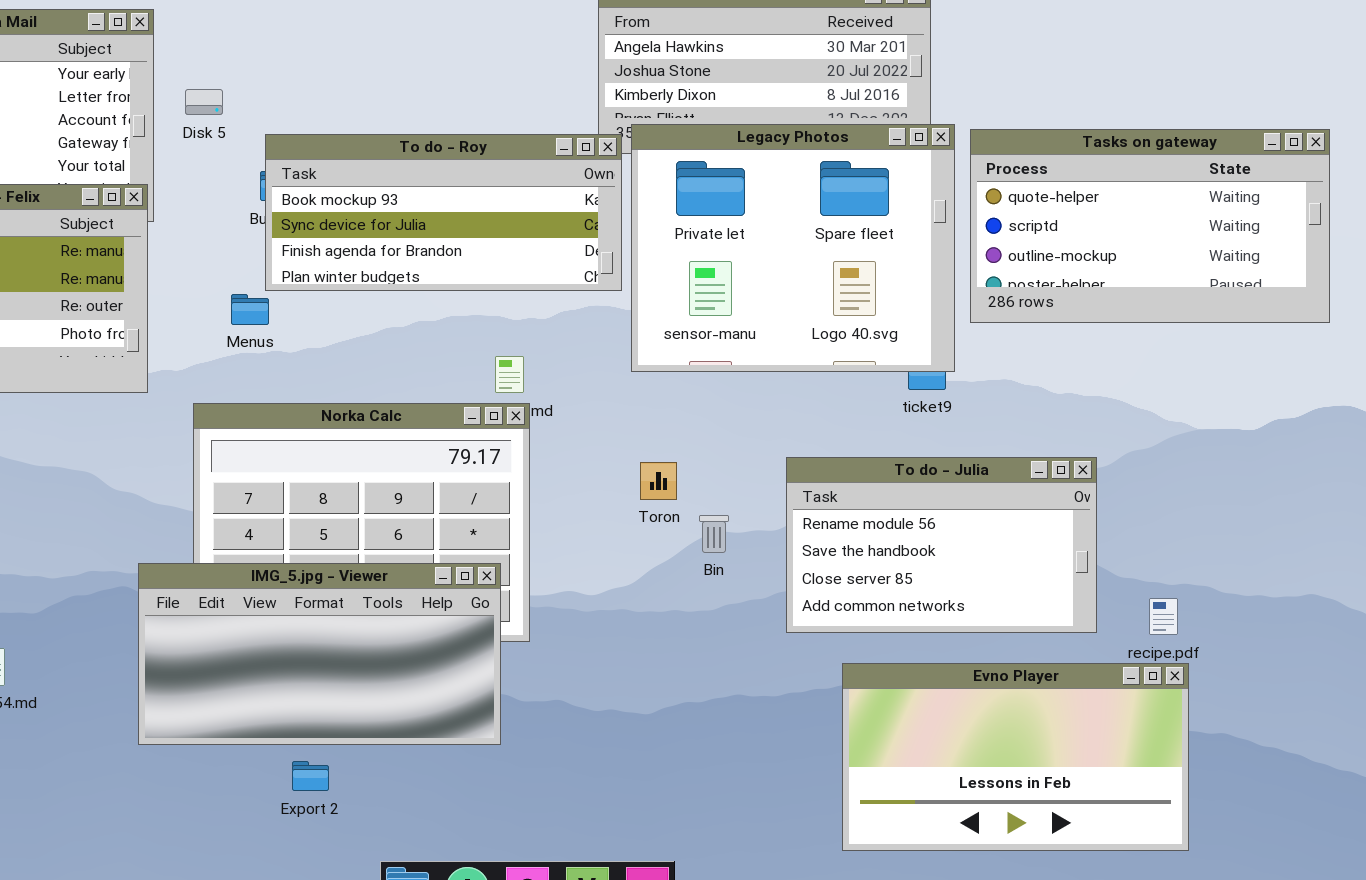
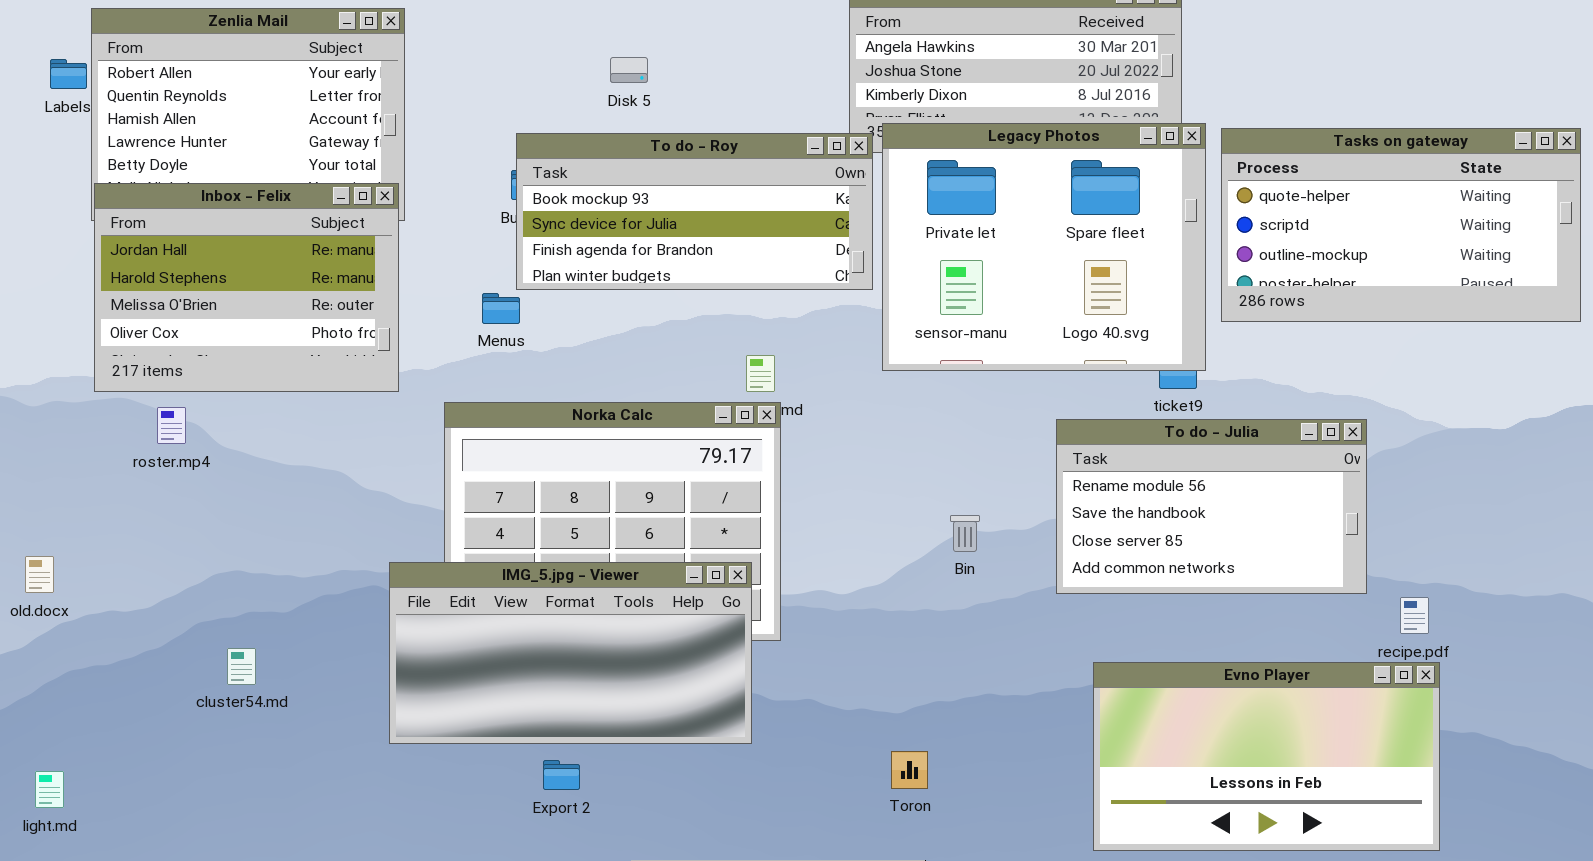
Disk 5: [185,89,223,115] -> [610,57,648,83], moved
To do - Julia: [786,457,1097,633] -> [1056,419,1367,594], moved
Toron: [640,462,677,500] -> [891,751,928,789], moved

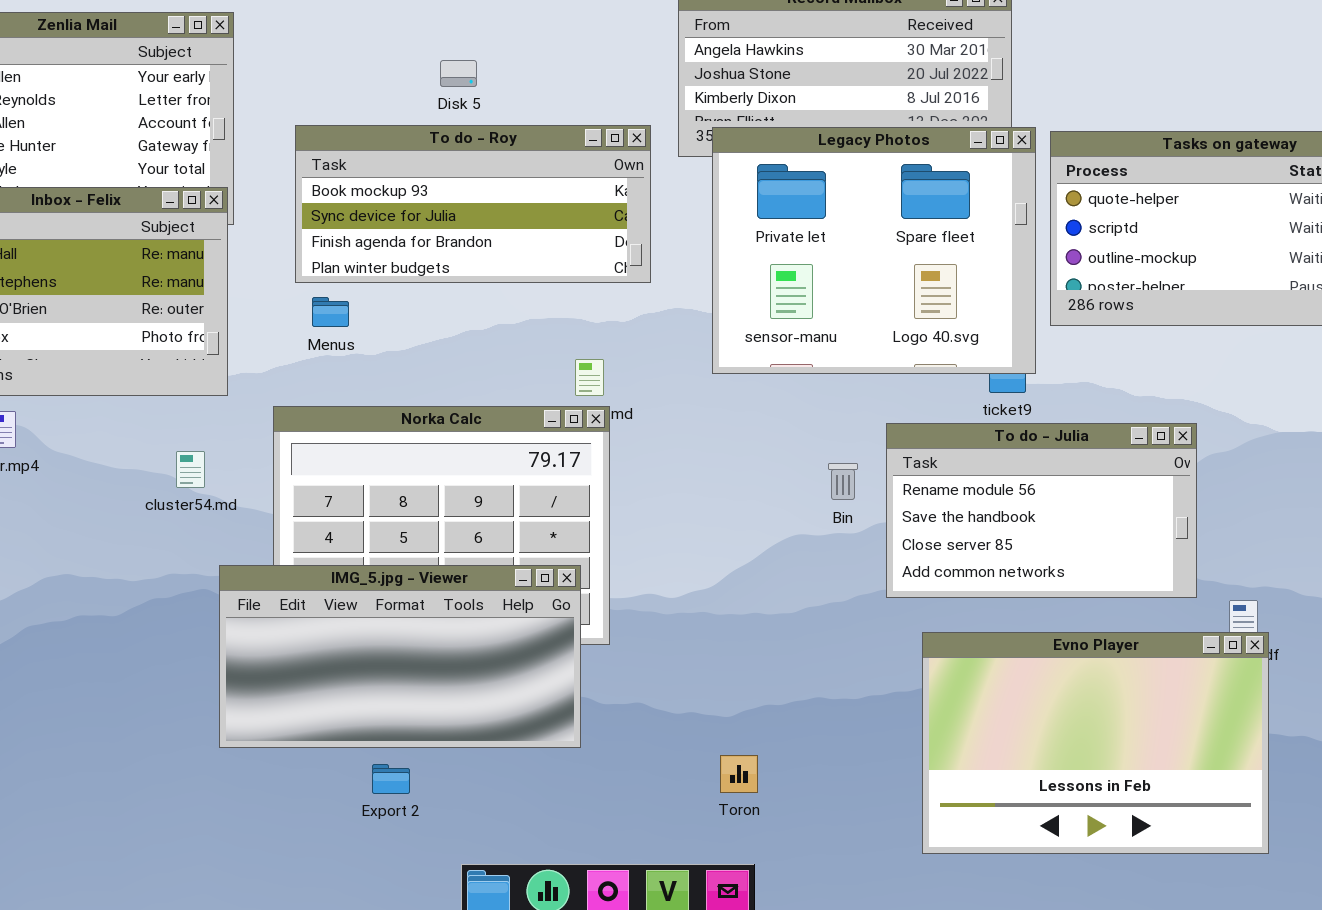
To do - Roy: [516,133,873,290] -> [295,125,651,283], moved
Bin: [950,515,980,552] -> [828,463,858,500], moved
cluster54.md: [227,648,256,685] -> [176,451,205,488], moved
Evno Player: [1093,662,1440,851] -> [922,632,1269,854], resized

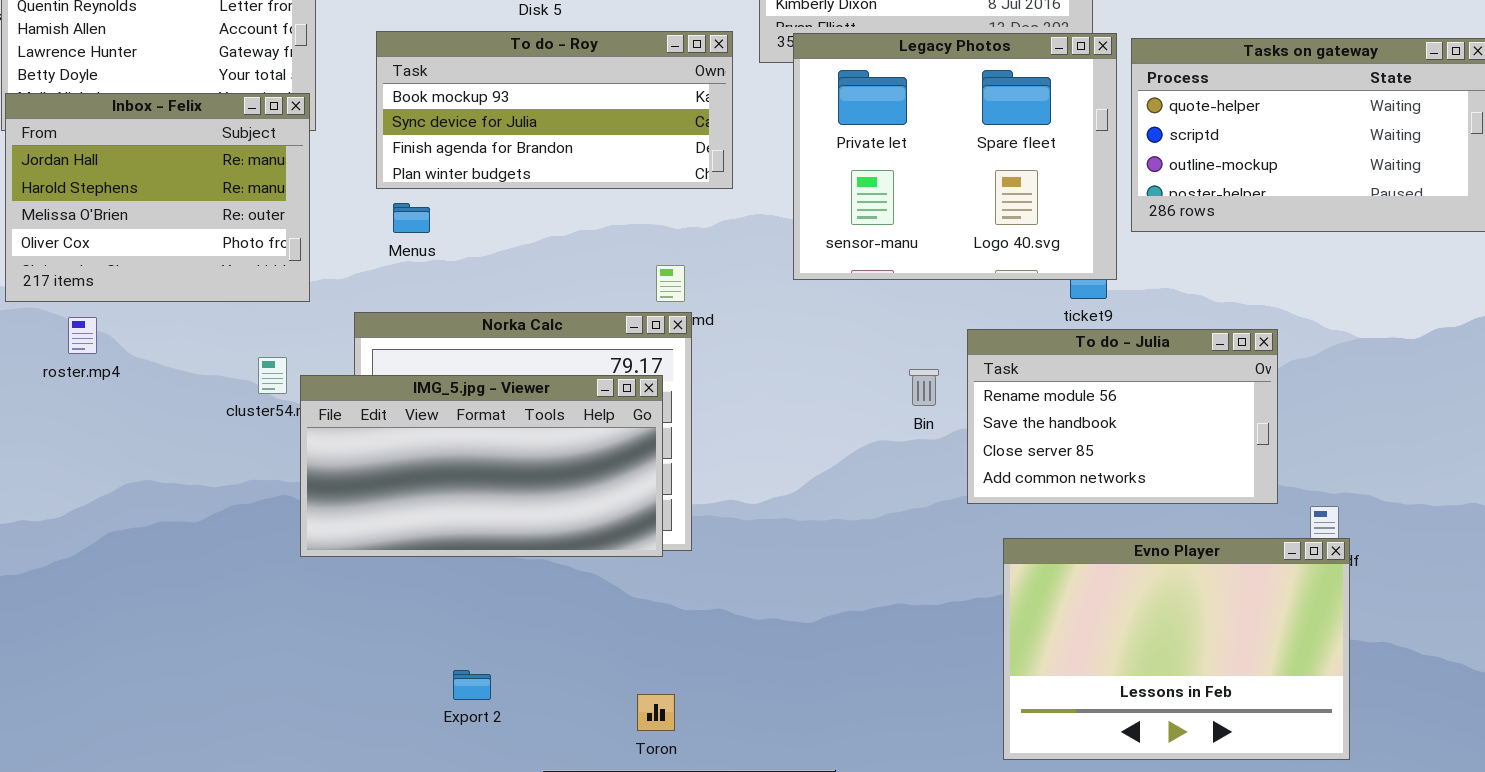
IMG_5.jpg - Viewer: [219,565,581,748] -> [300,375,663,557], moved
Toron: [720,755,758,793] -> [637,694,675,731], moved

